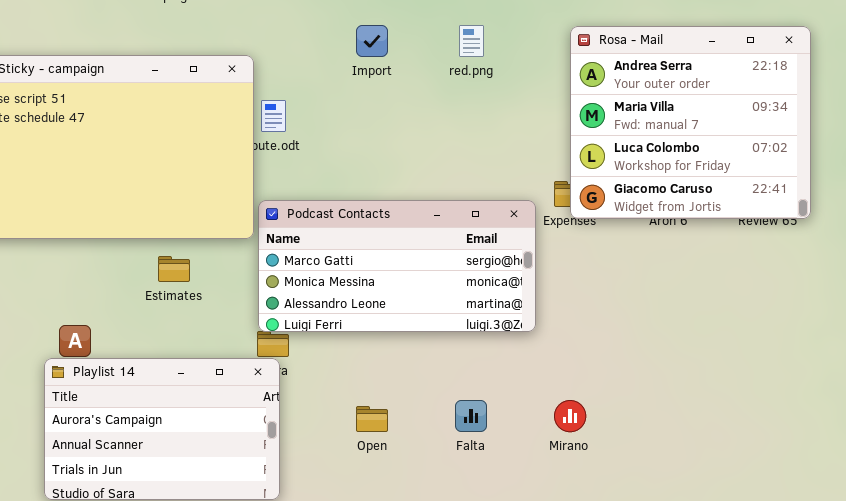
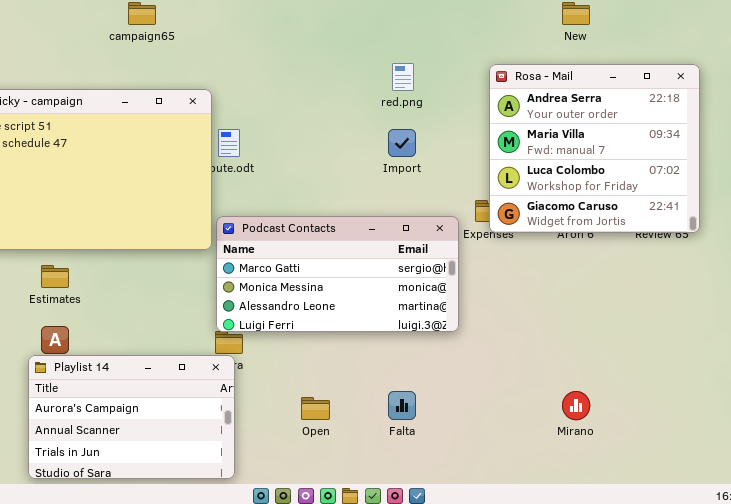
Import: [356,25,388,57] -> [388,129,416,157], moved
Estimates: [158,256,190,282] -> [41,265,69,288], moved
Mirano: [554,400,586,432] -> [562,391,590,420], moved

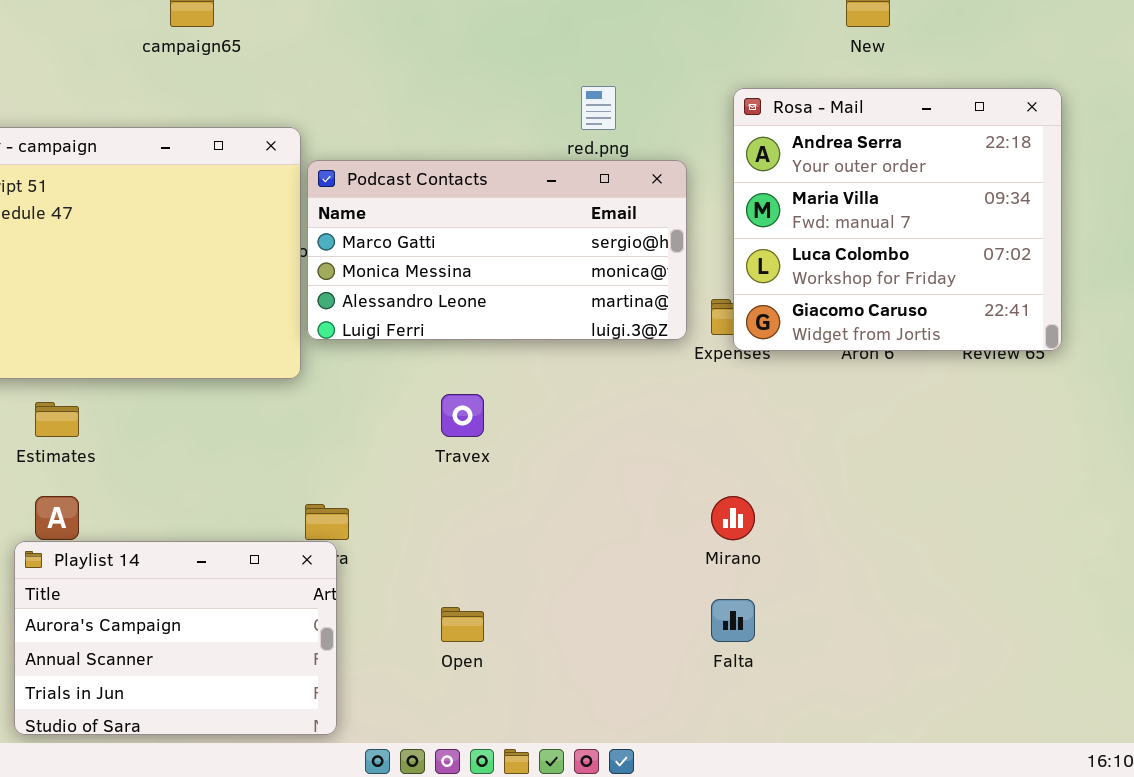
Podcast Contacts: [216,216,459,332] -> [307,160,687,340], moved
Falta: [388,391,416,420] -> [711,599,755,642], moved
Mirano: [562,391,590,420] -> [711,496,755,540], moved

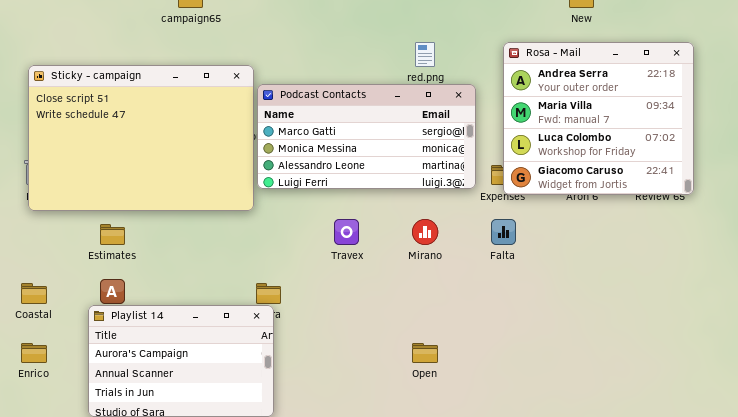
Mirano: [711,496,755,540] -> [412,219,438,245], moved
Falta: [711,599,755,642] -> [491,219,516,245], moved
Open: [441,607,484,642] -> [412,343,438,363], moved

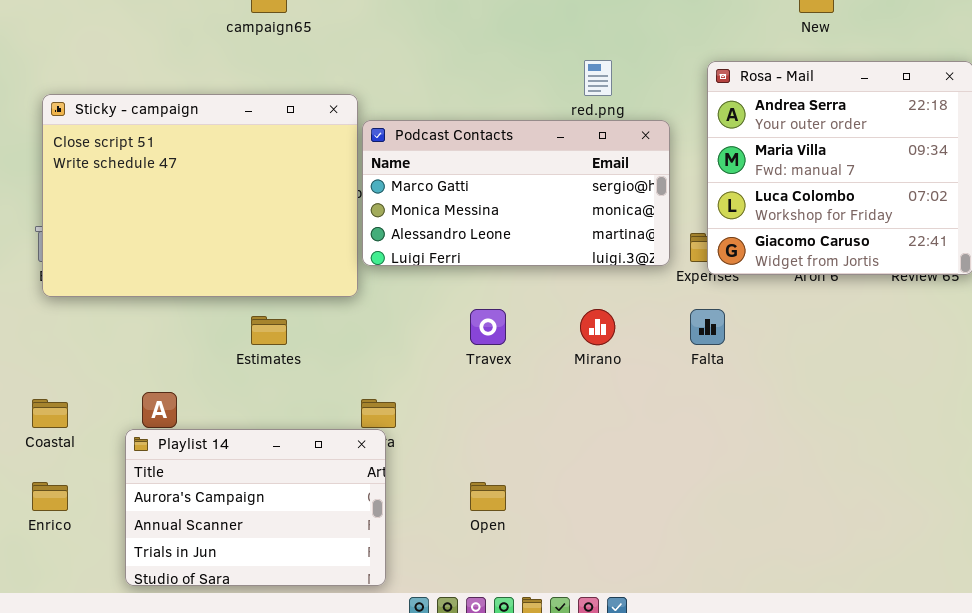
Estimates: [100,224,125,245] -> [251,316,287,345], moved
Open: [412,343,438,363] -> [470,482,506,511], moved

